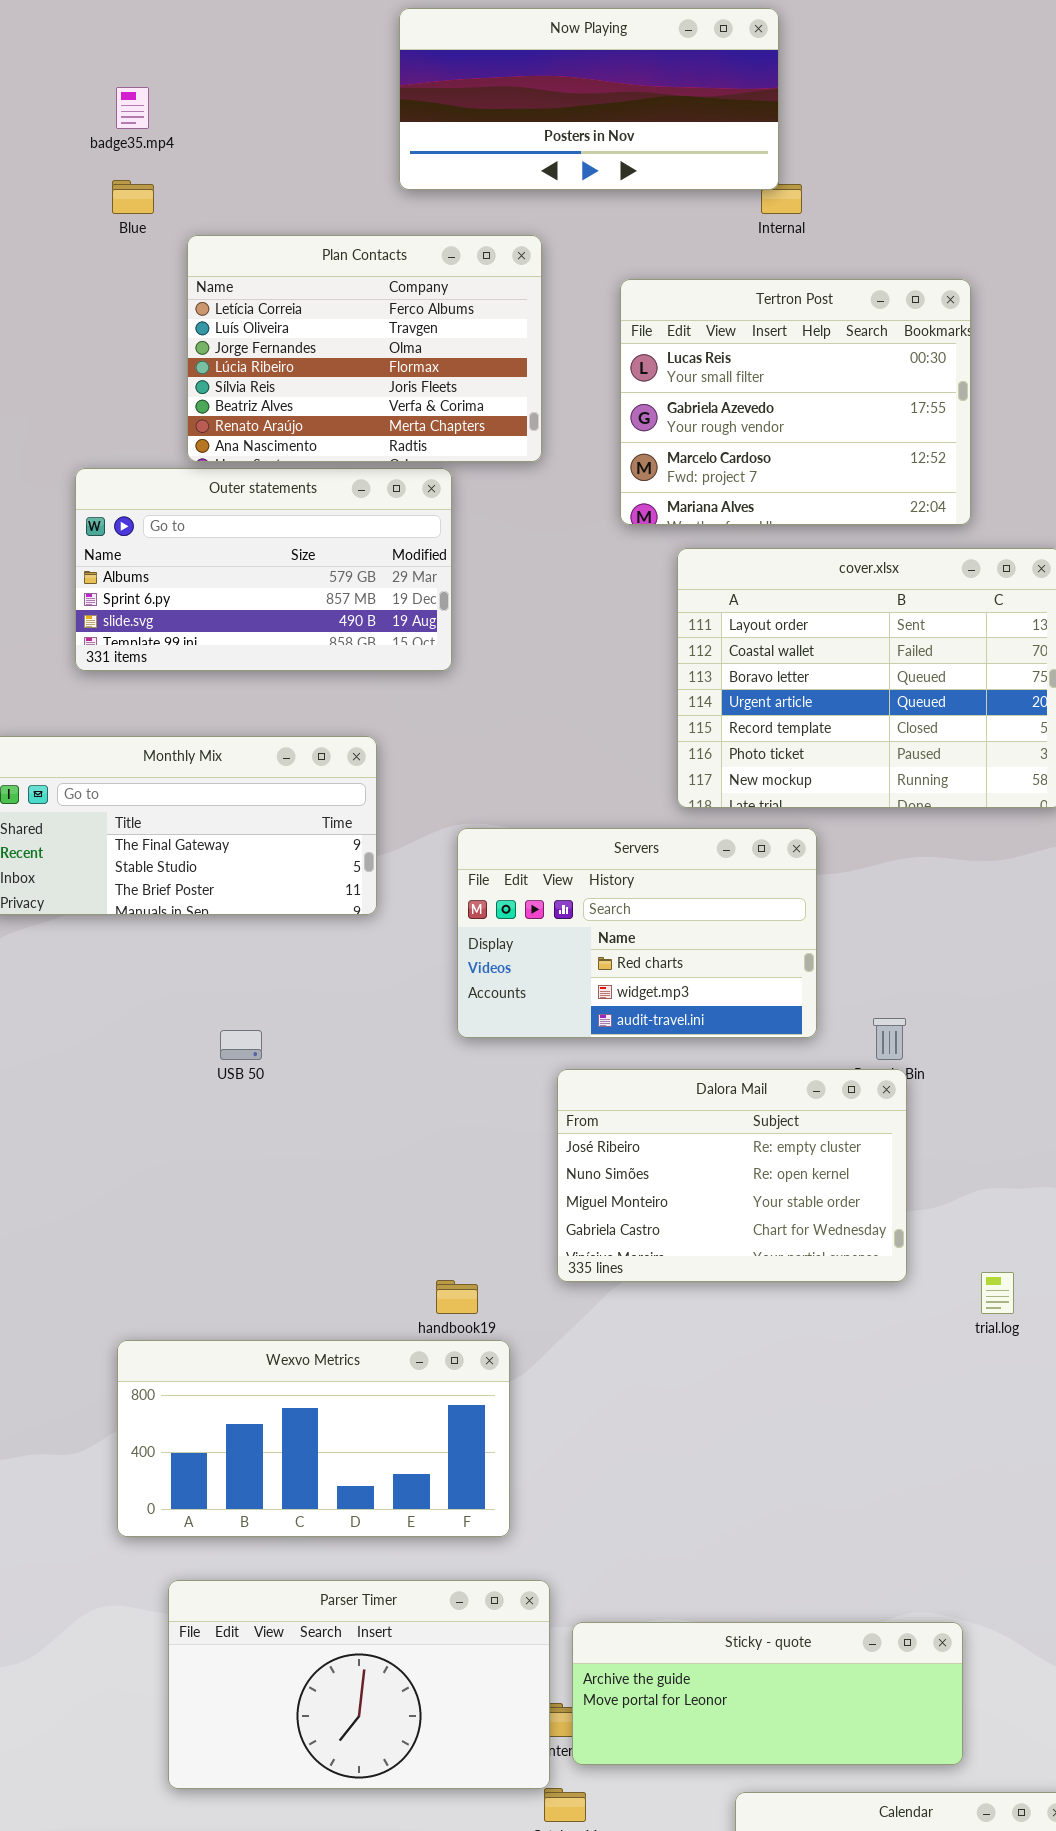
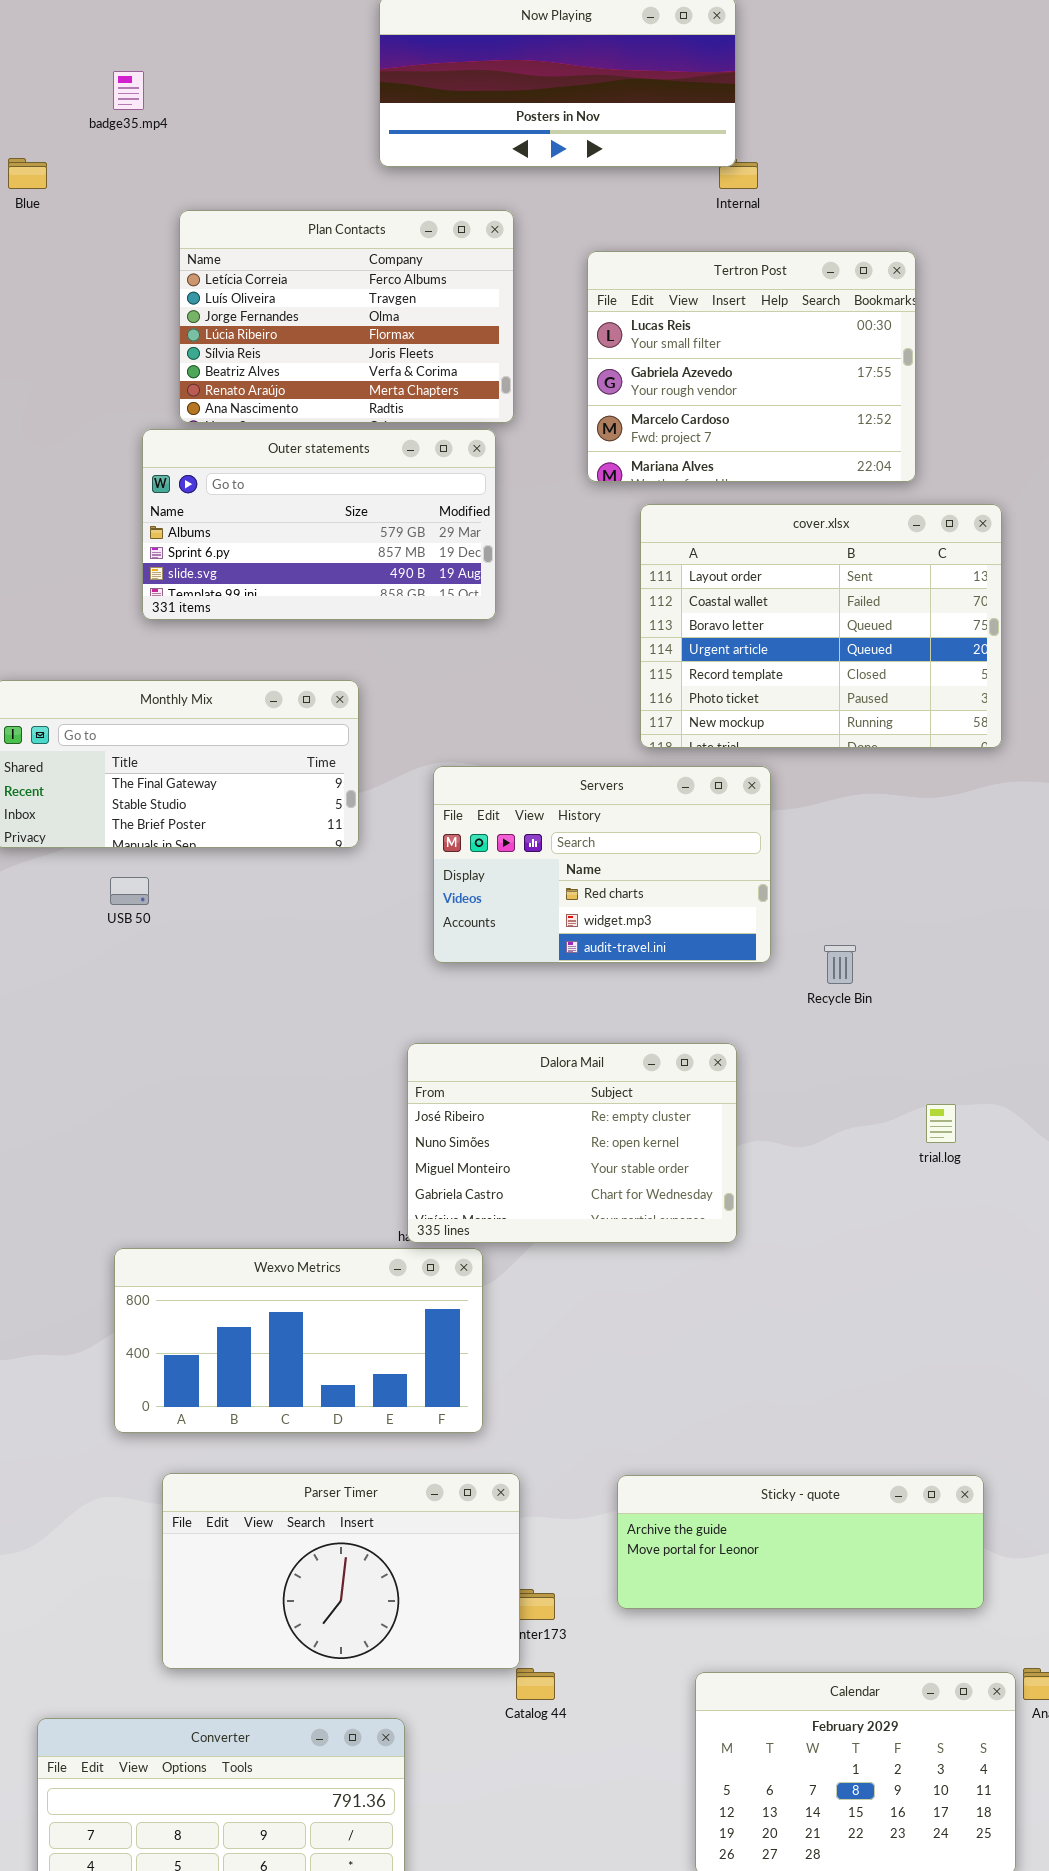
Blue: [112,180,154,214] -> [8,158,47,189], moved
Outer statements: [75,468,452,671] -> [142,429,496,620], moved
USB 50: [220,1030,262,1060] -> [110,877,149,905], moved
Dalora Mail: [557,1069,907,1282] -> [407,1043,737,1243], moved
trial.log: [981,1272,1014,1314] -> [926,1104,956,1143], moved
Sticky - quote: [572,1622,963,1765] -> [617,1475,984,1609], moved

